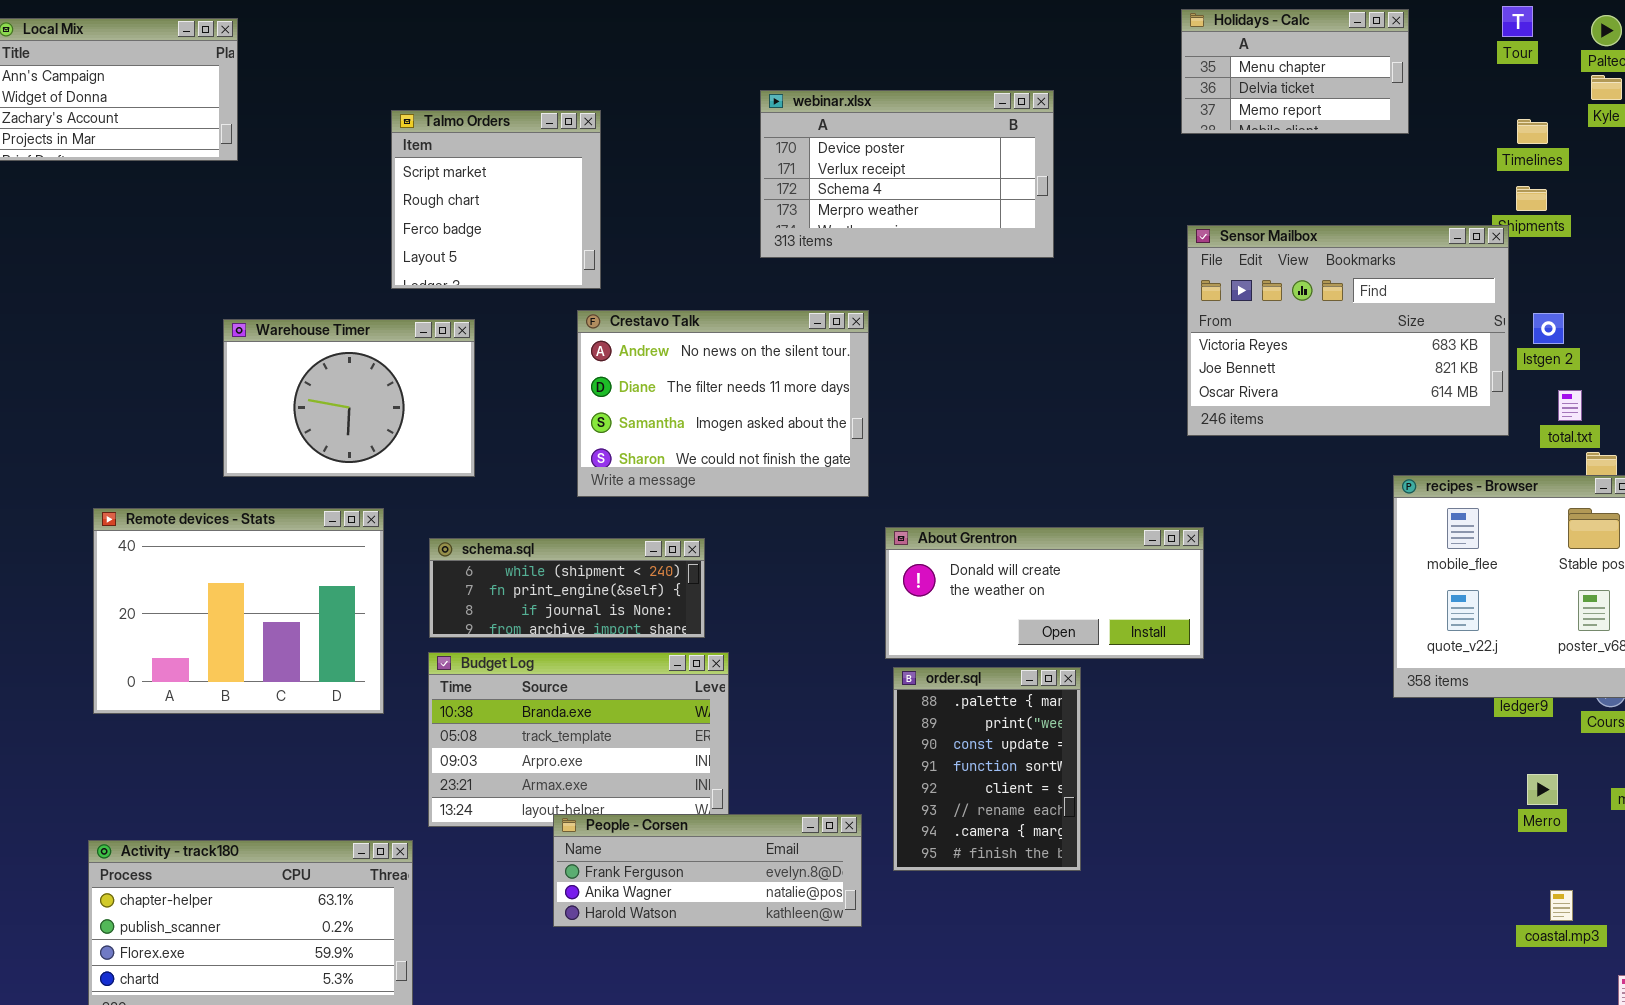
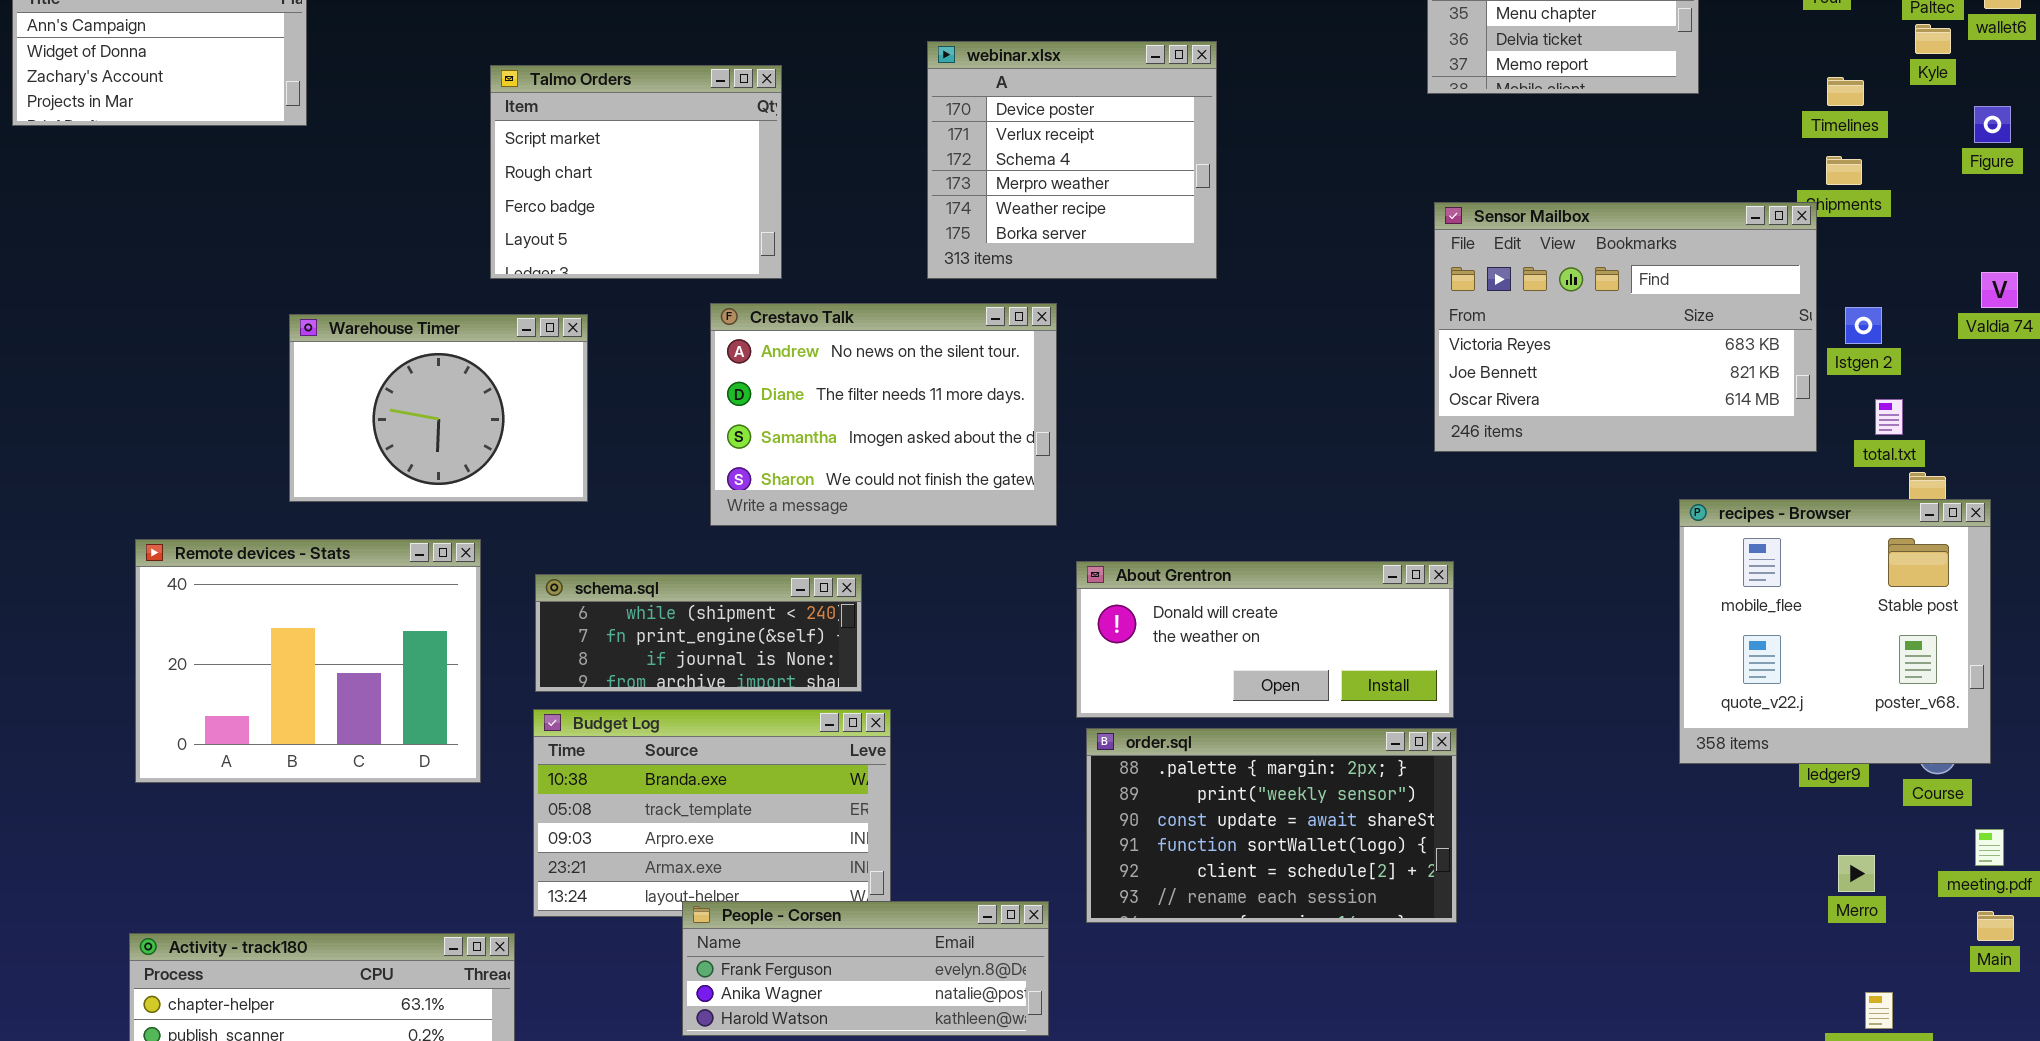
webinar.xlsx: [760,90,1054,258] -> [927,41,1217,279], resized
Talmo Orders: [391,110,601,289] -> [490,65,782,279], resized
order.sql: [893,667,1081,871] -> [1086,728,1457,923], resized

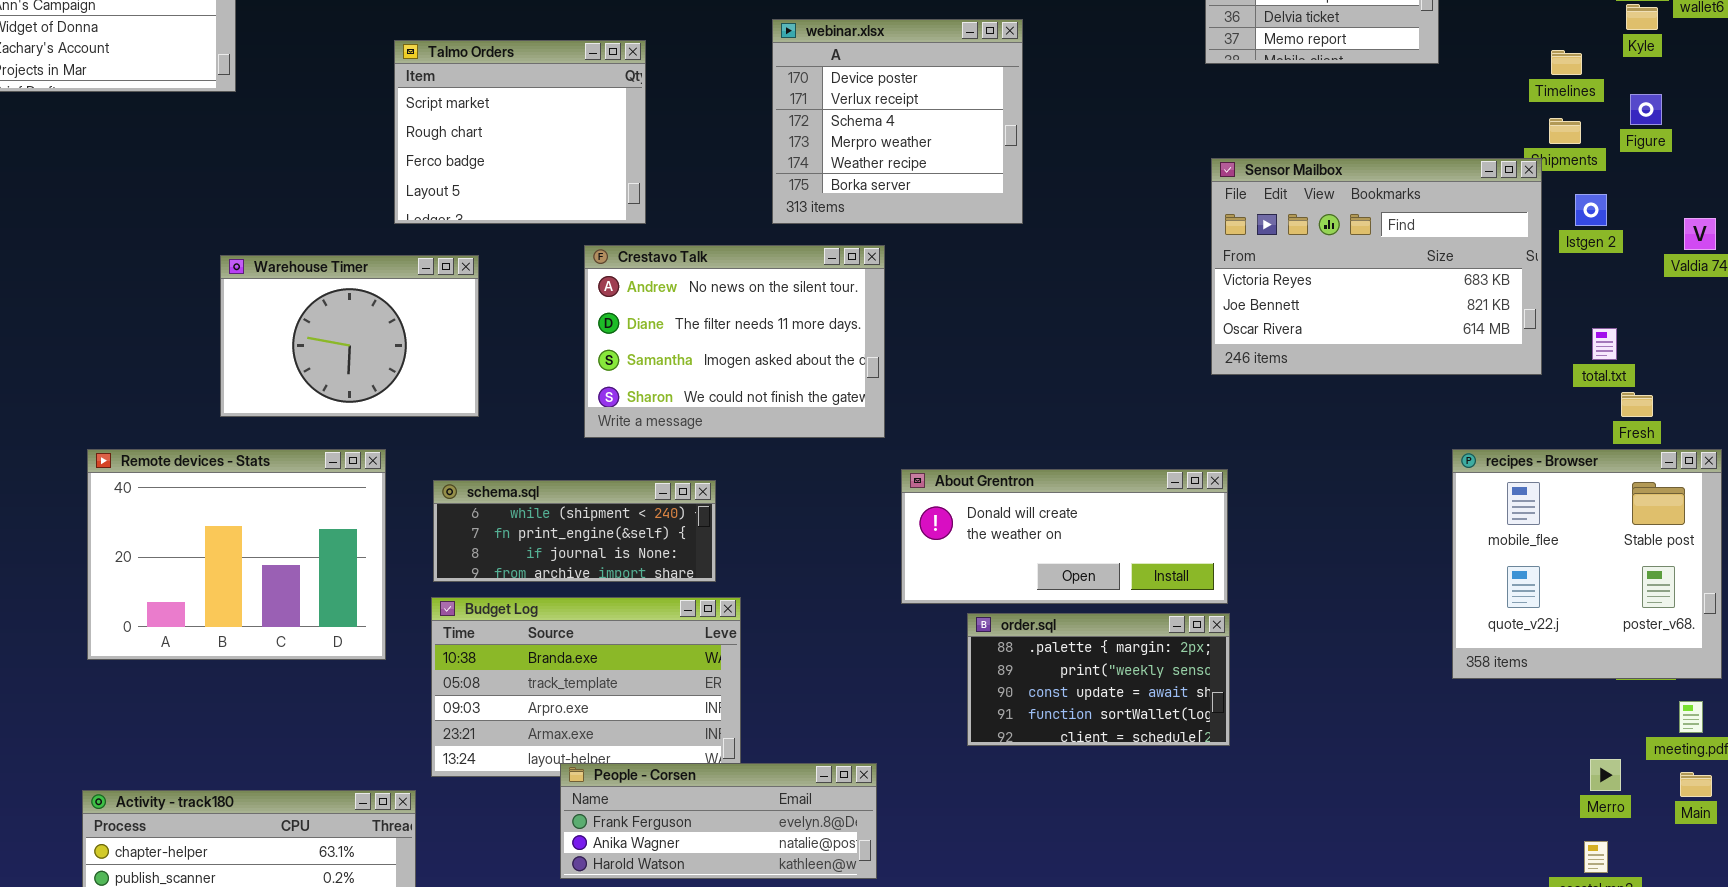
Figure: [1974,106,2011,143] -> [1630,94,1662,125], moved
Istgen 2: [1845,307,1882,344] -> [1575,194,1607,226], moved
recipes - Browser: [1679,499,1991,764] -> [1452,449,1722,679], moved
order.sql: [1086,728,1457,923] -> [967,613,1230,746], resized
Merro: [1838,855,1875,892] -> [1590,759,1621,791], moved

